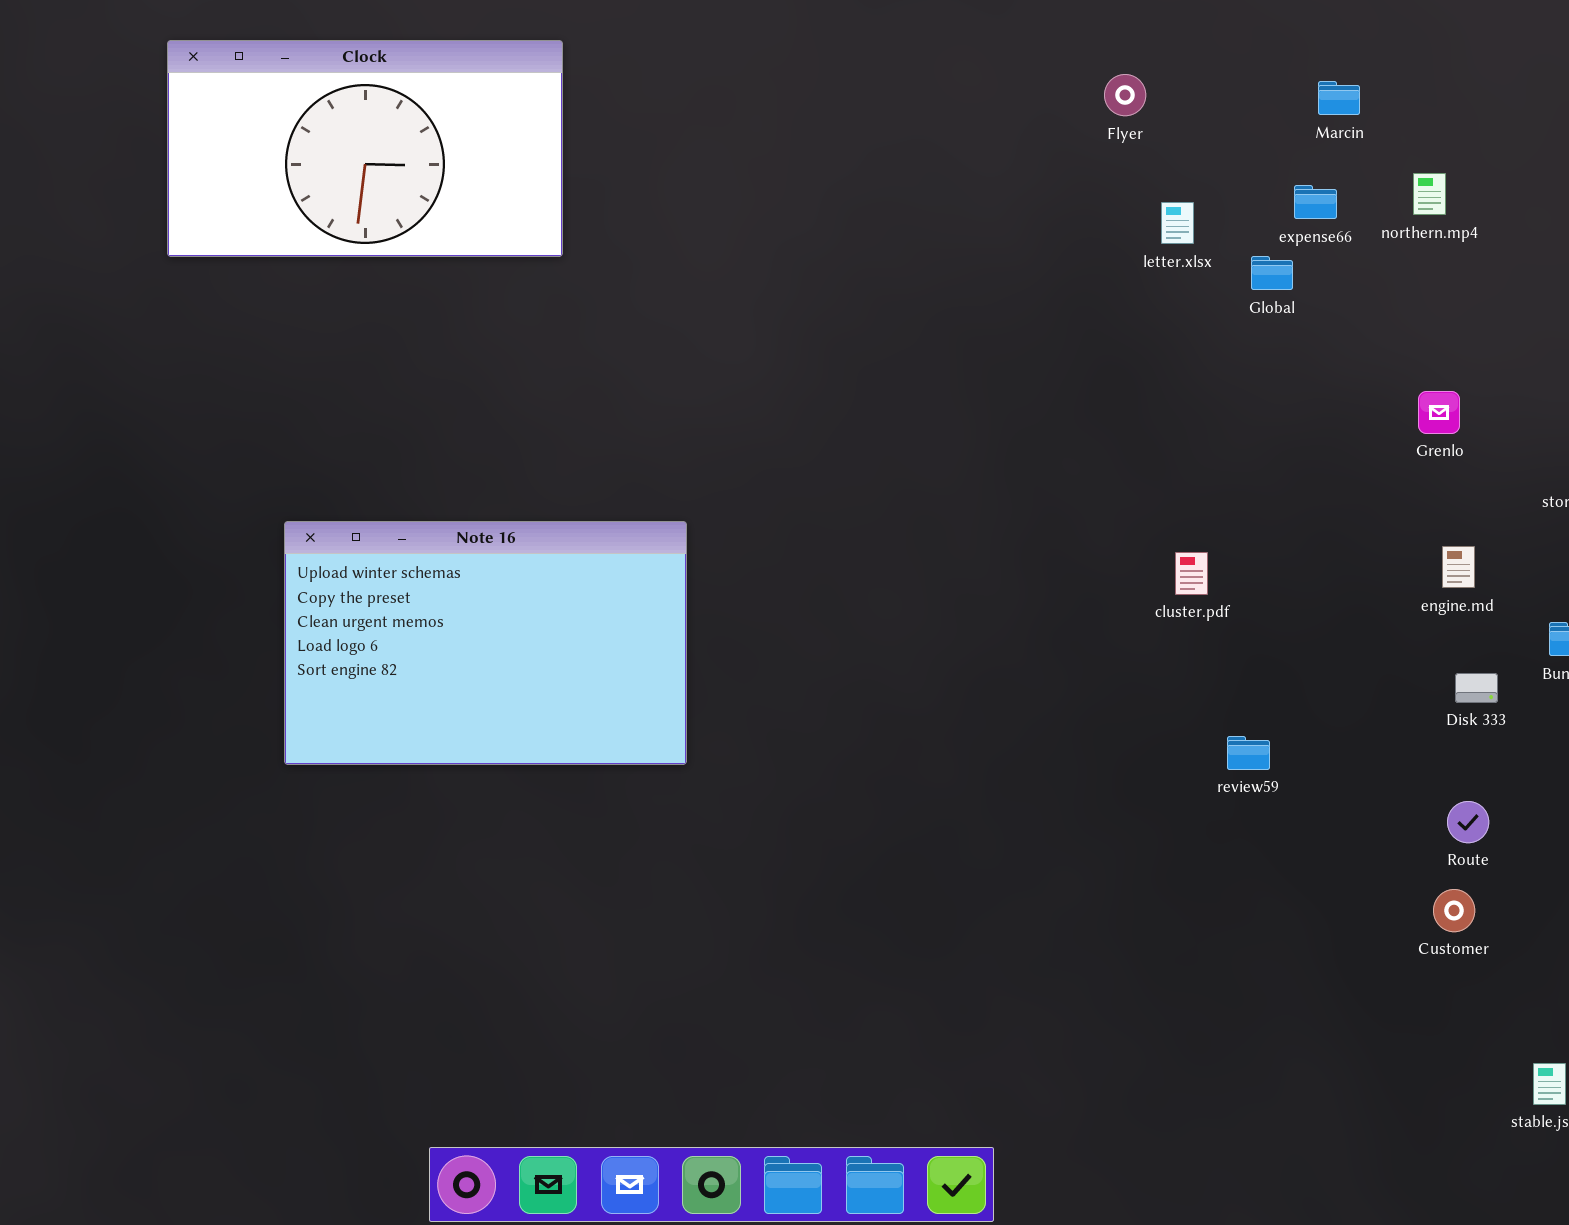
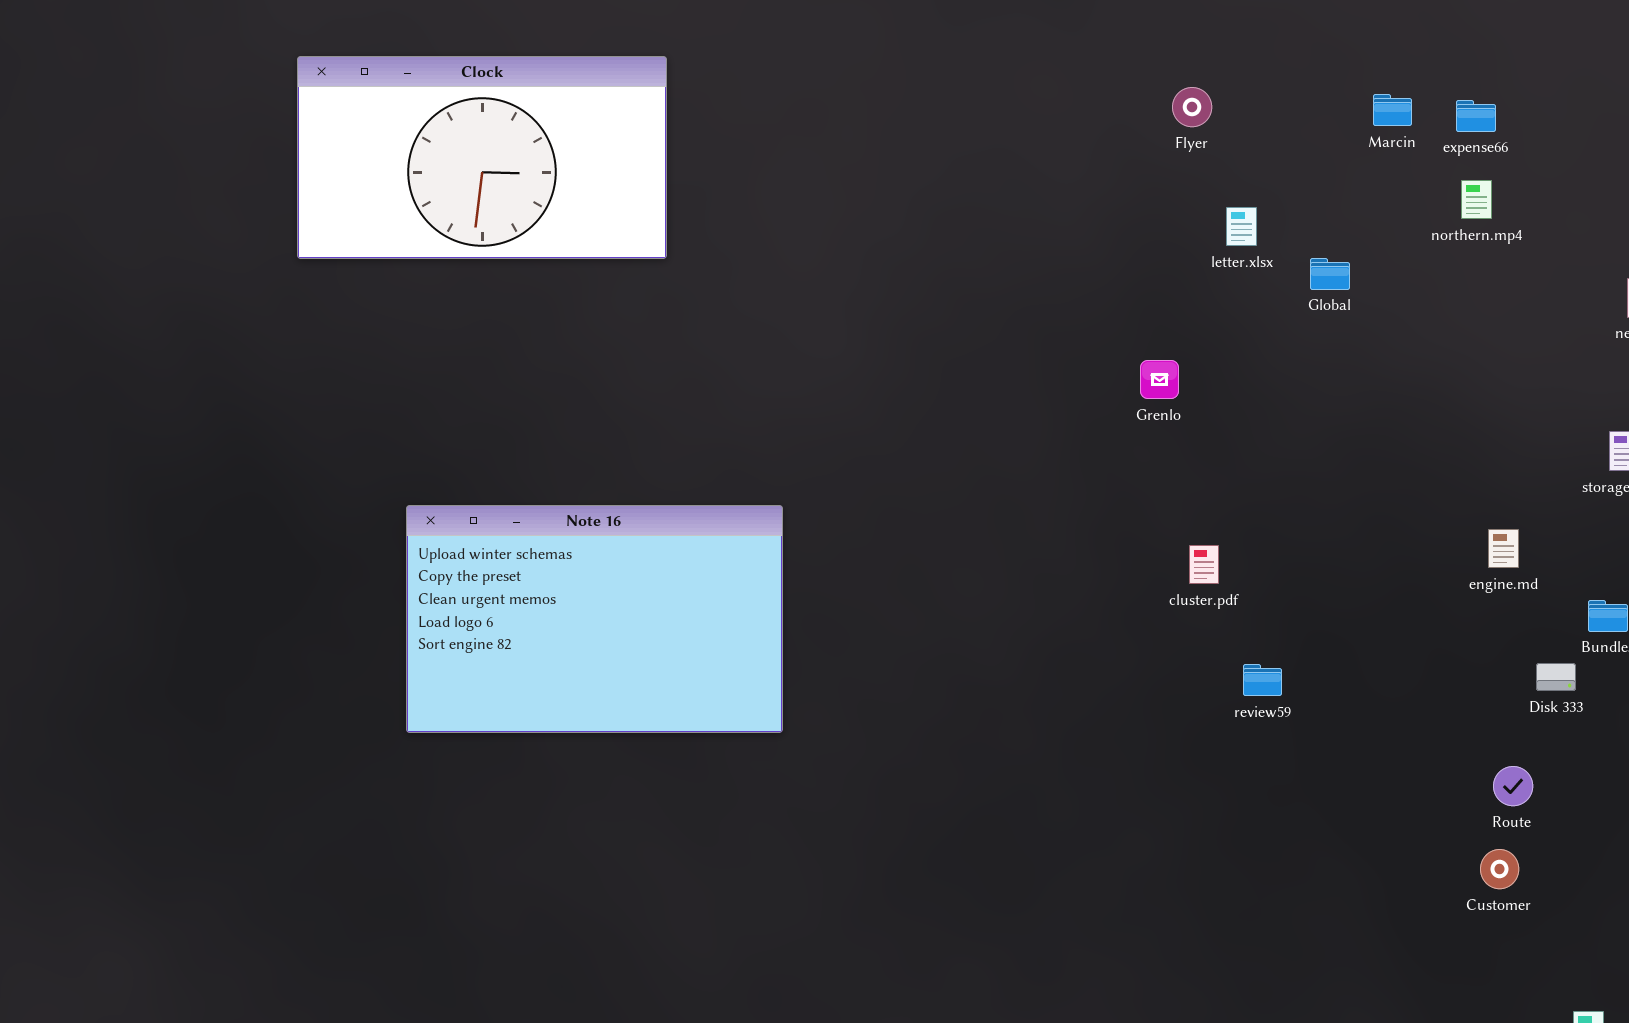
expense66: [1294,185,1337,219] -> [1456,100,1496,132], moved
Grenlo: [1418,391,1460,434] -> [1140,360,1179,399], moved
cluster.pdf: [1175,552,1208,595] -> [1189,545,1219,584], moved
Disk 333: [1455,673,1498,703] -> [1536,663,1576,691], moved
review59: [1227,736,1270,770] -> [1243,664,1282,696], moved

